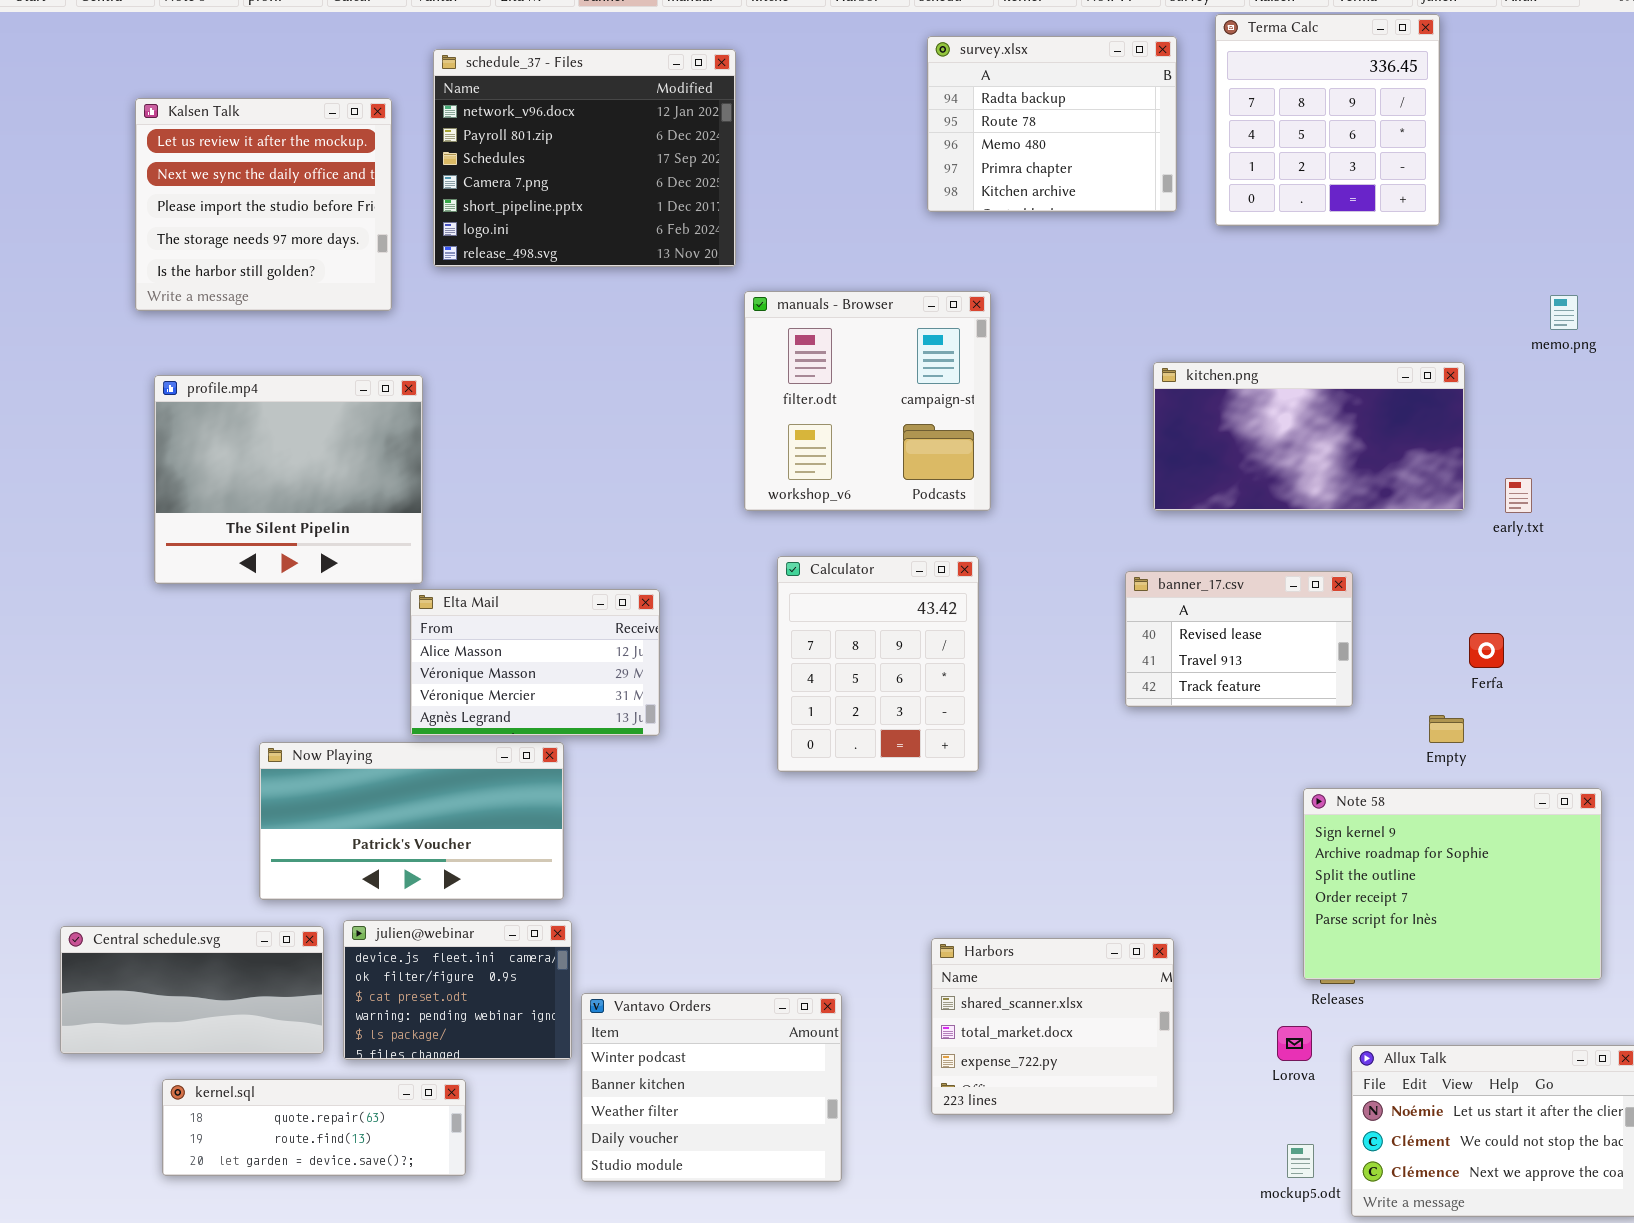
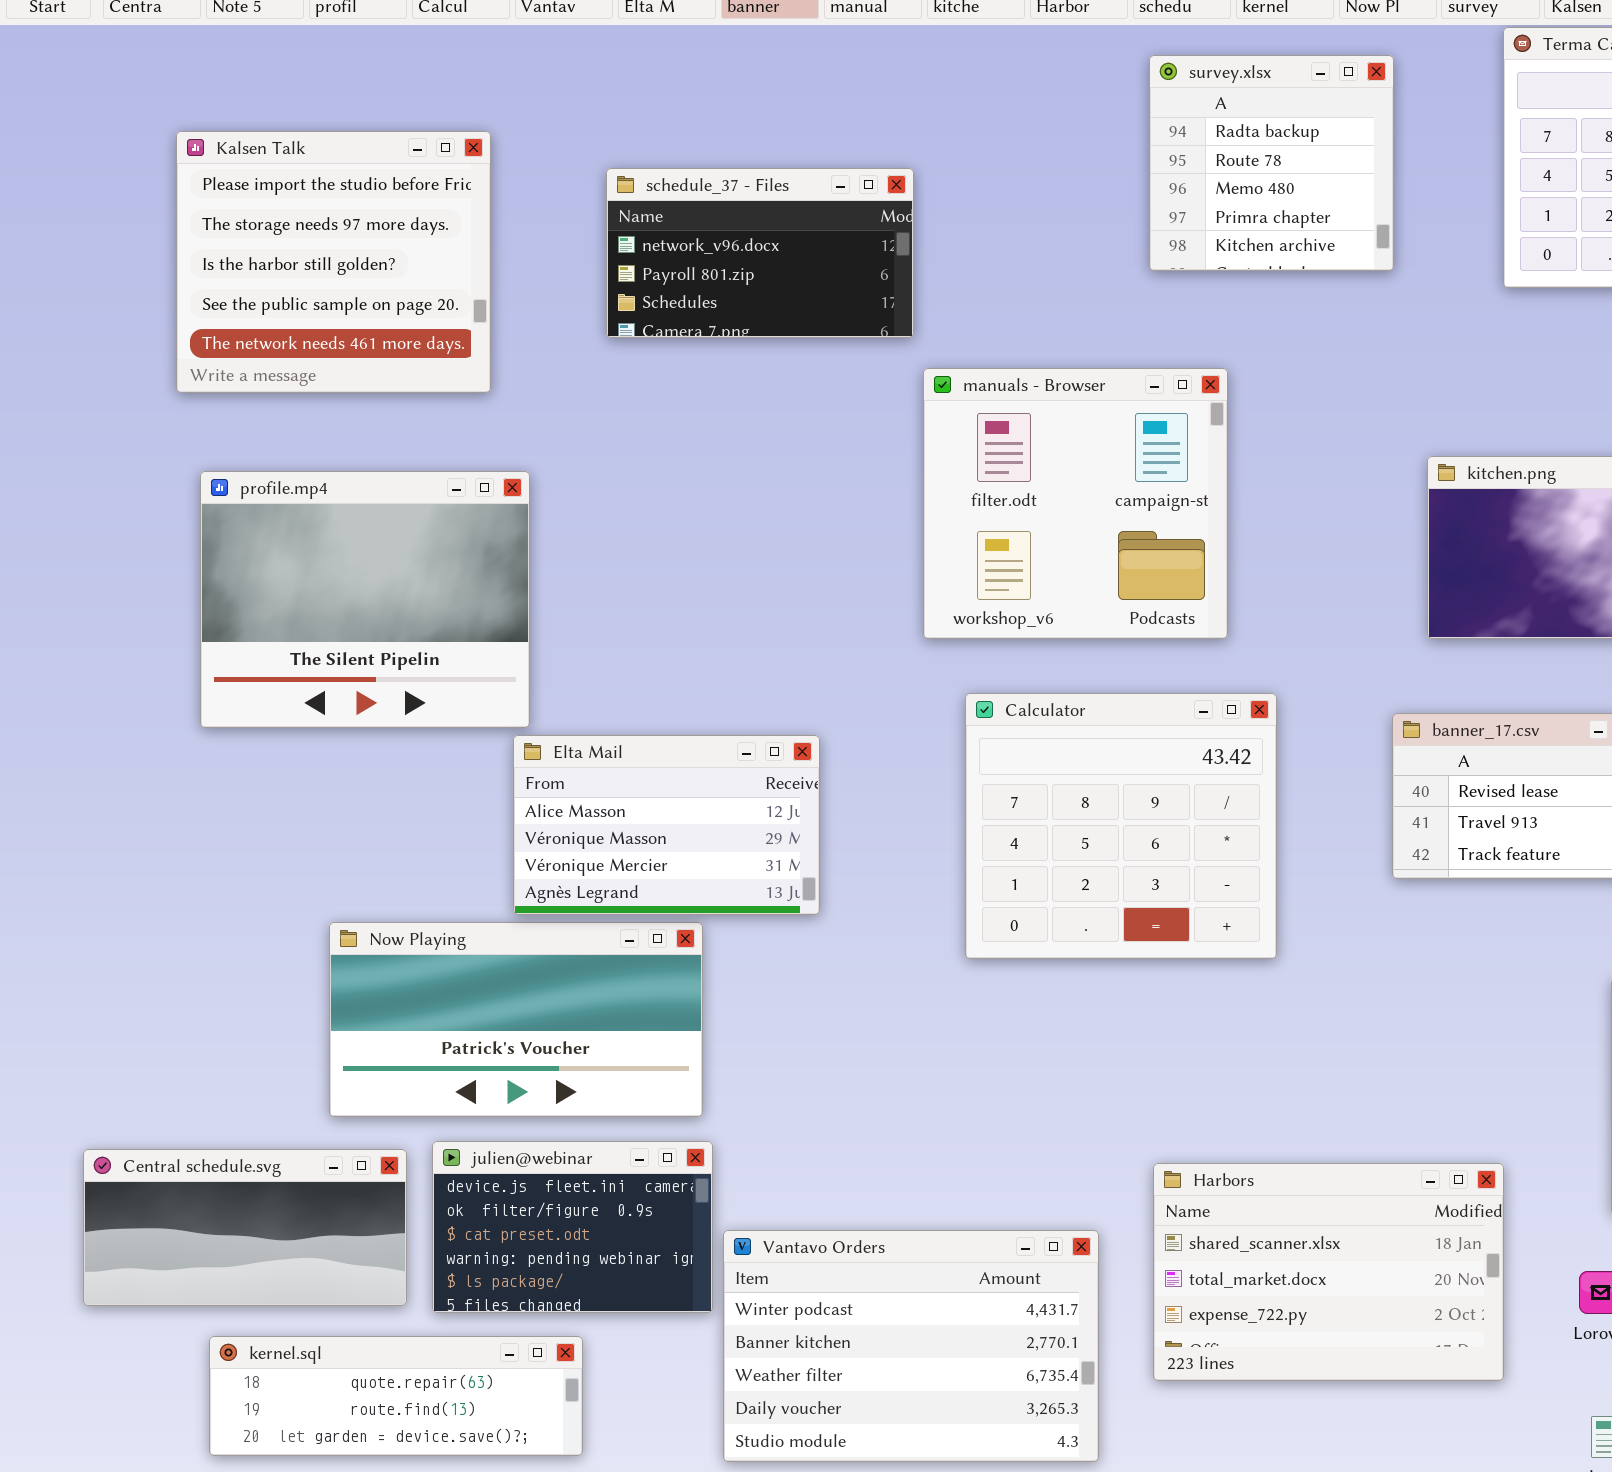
survey.xlsx: [927,36,1177,212] -> [1149,55,1394,271], resized
schedule_37 - Files: [433,49,736,267] -> [606,168,914,338], resized
Kalsen Talk: [135,98,392,311] -> [176,131,491,393], scrolled down 2 rows
Calculator: [777,556,979,772] -> [965,693,1277,959], resized
Harbors: [931,938,1174,1115] -> [1153,1163,1504,1381], resized
Vantavo Orders: [581,993,842,1182] -> [723,1230,1099,1462], resized

